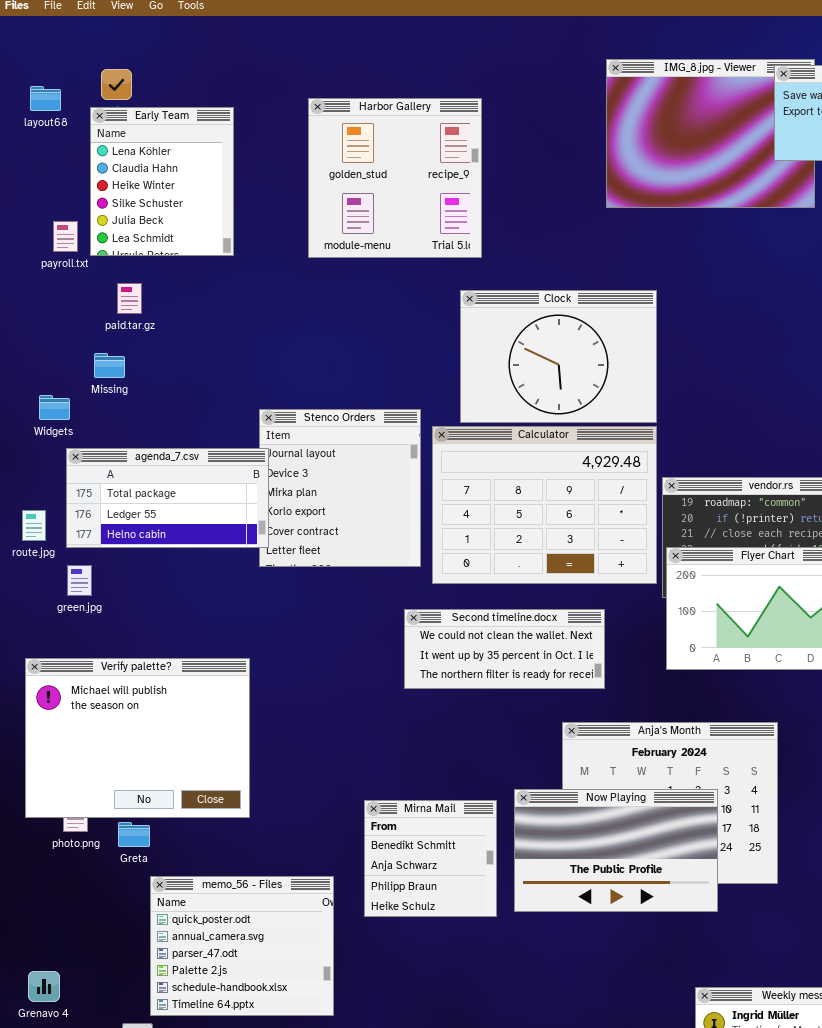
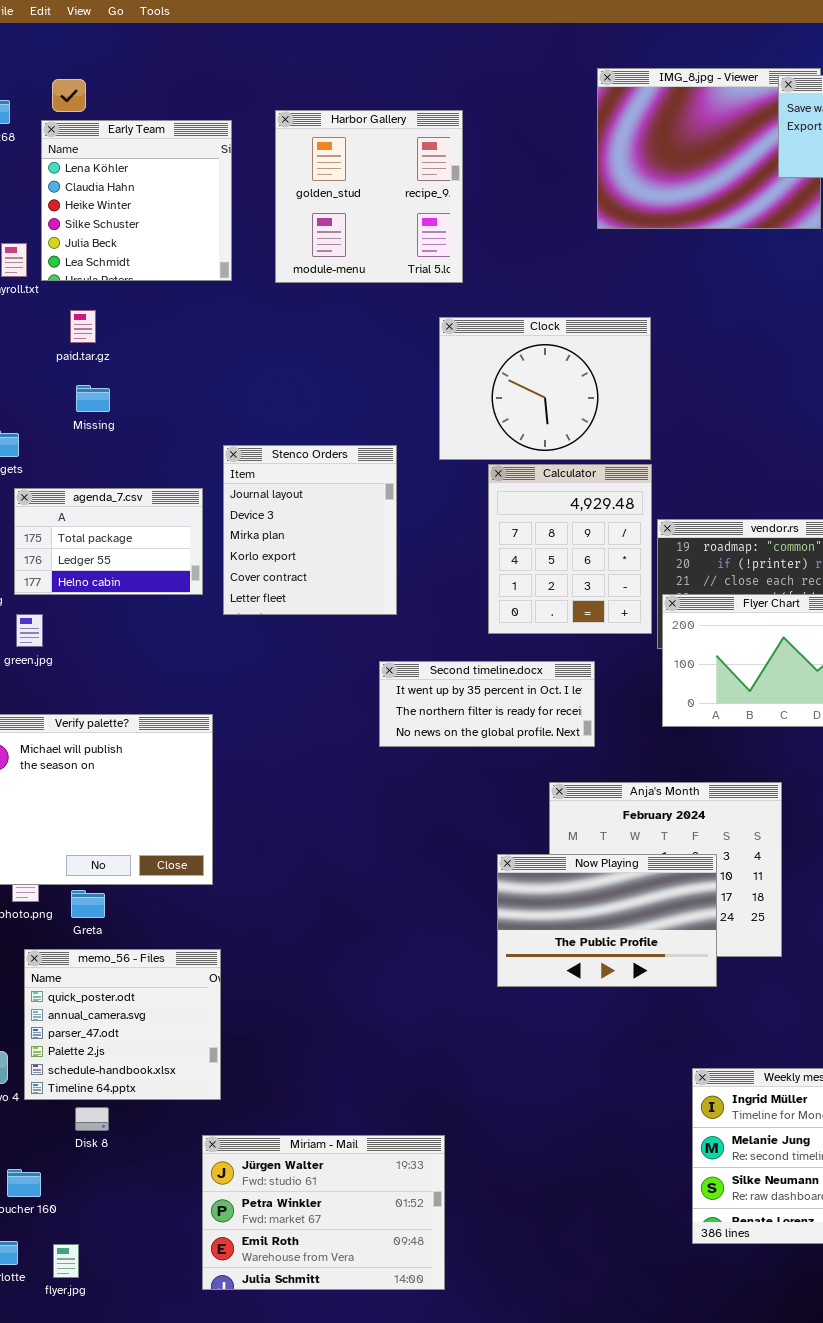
Early Team: [90,107,234,256] -> [41,120,232,281], resized
Missing: [94,353,125,378] -> [76,385,110,412], moved
Calculator: [432,426,657,584] -> [488,464,652,634], resized
agenda_7.csv: [66,448,269,548] -> [14,488,203,595], resized
Second timeline.docx: [404,609,605,689] -> [379,661,595,747], scrolled down 1 row
Mirna Mail: [364,800,497,917] -> none, closed
memo_56 - Files: [150,876,334,1016] -> [24,949,221,1100], moved

